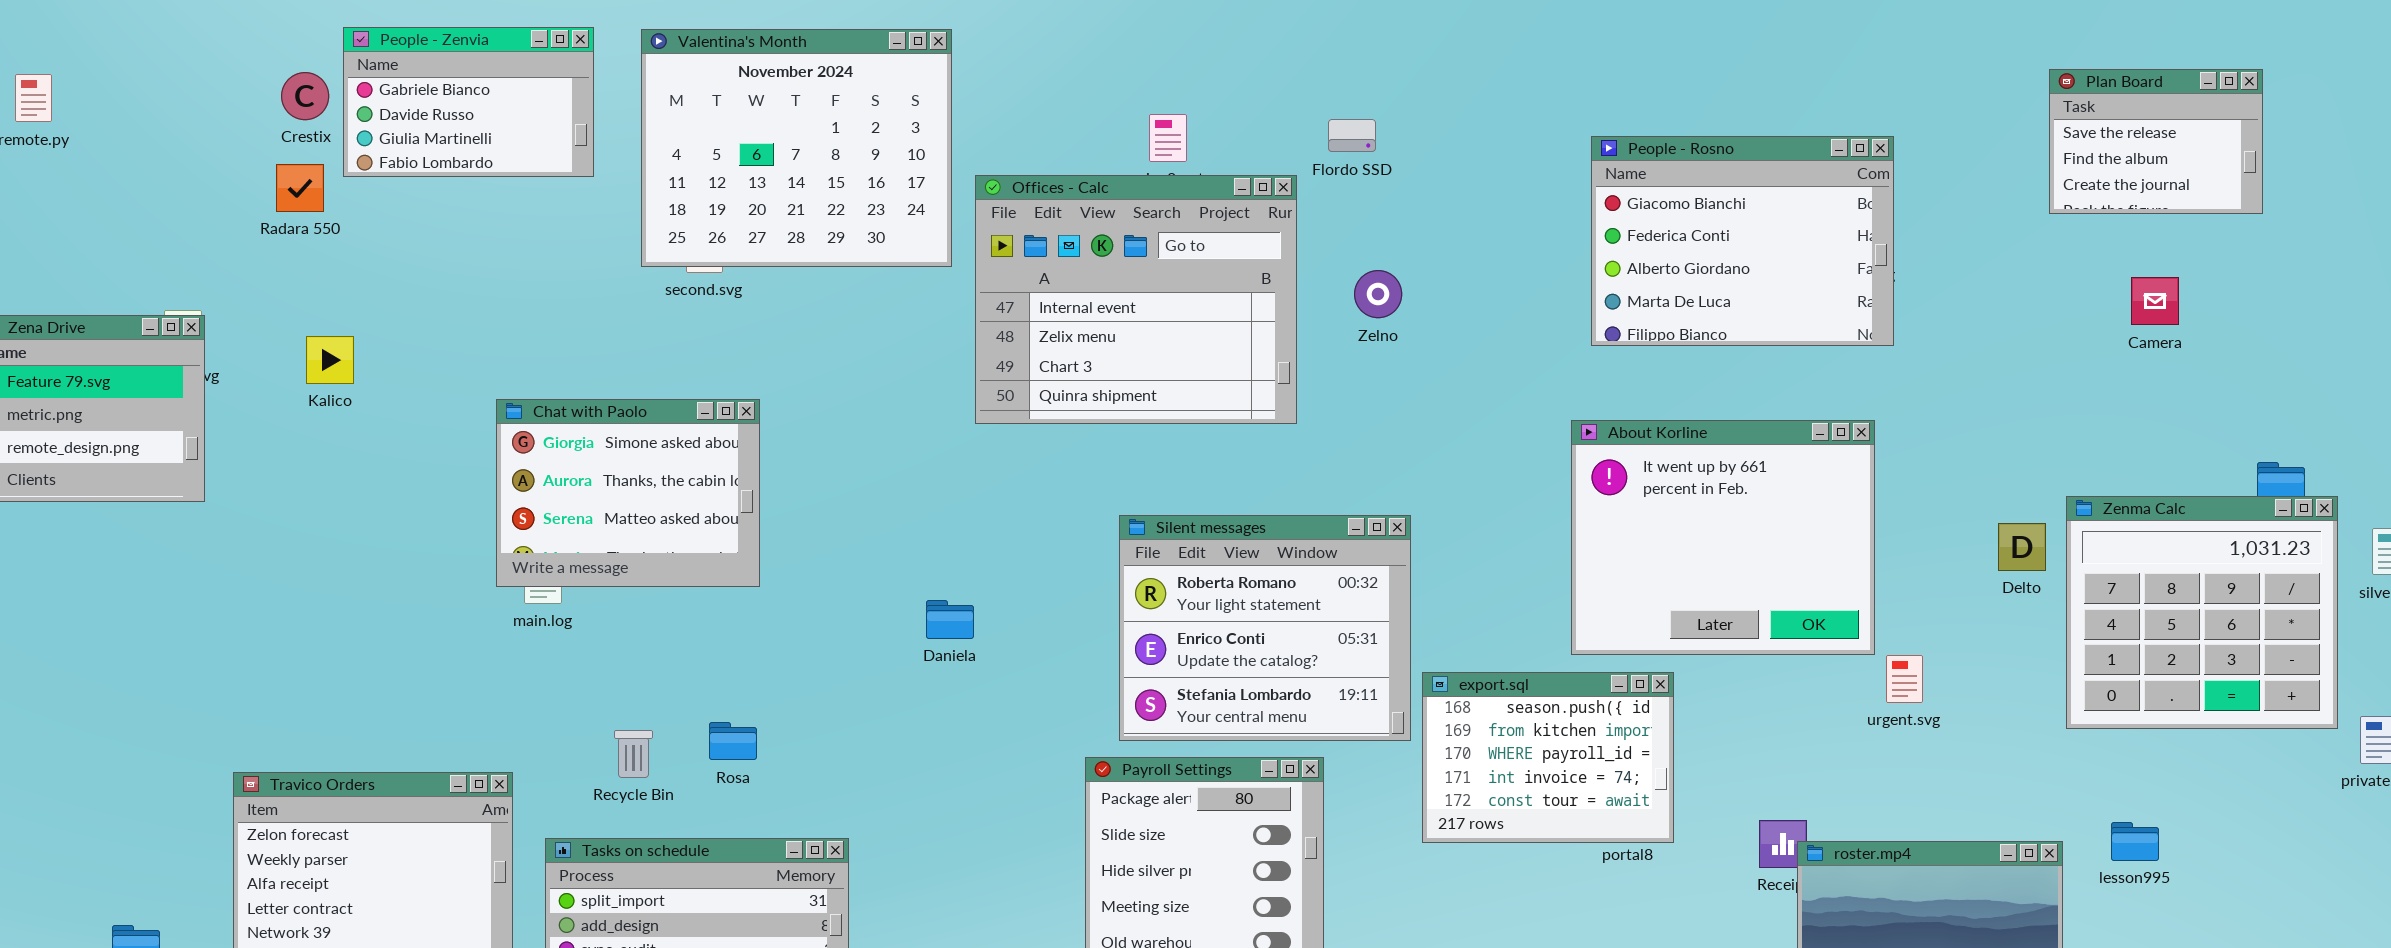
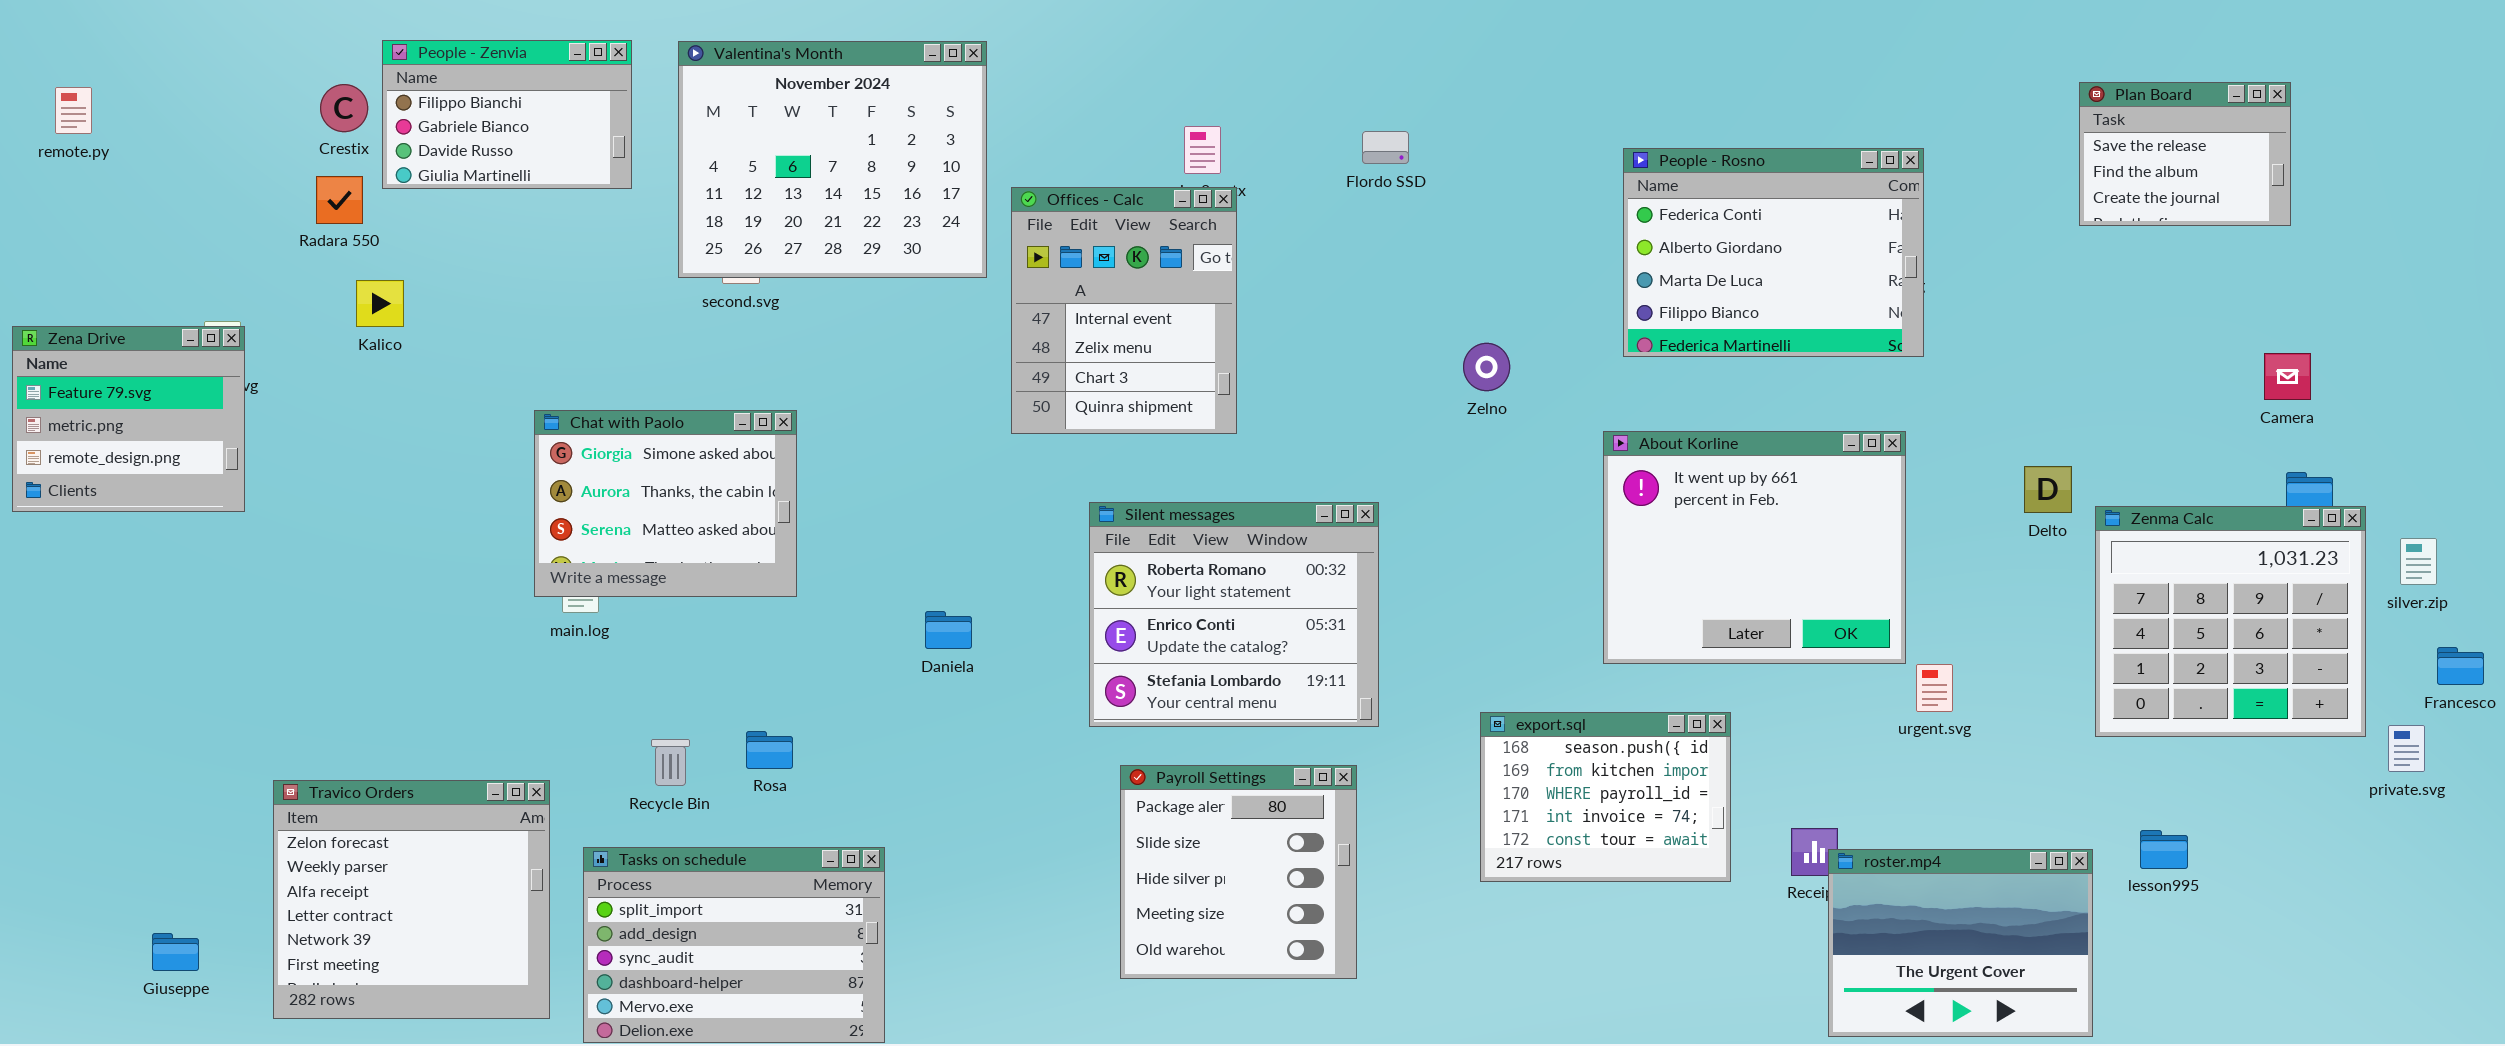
People - Zenvia: [343,27,594,177] -> [382,40,632,189], scrolled up 1 row
People - Rosno: [1591,136,1894,346] -> [1623,148,1924,357], scrolled down 1 row
Offices - Calc: [975,175,1297,424] -> [1011,187,1237,434], resized
Zelno: [1354,270,1402,318] -> [1463,343,1510,391], moved
Camera: [2131,277,2179,325] -> [2264,353,2311,400], moved
Kalico: [306,336,354,384] -> [356,280,404,327], moved
Silent messages: [1119,515,1411,741] -> [1089,502,1379,727], moved
Delto: [1998,523,2046,571] -> [2024,466,2072,513], moved
Daniela: [926,600,974,639] -> [925,611,972,649], moved
export.sql: [1422,672,1674,843] -> [1480,712,1731,882], moved

